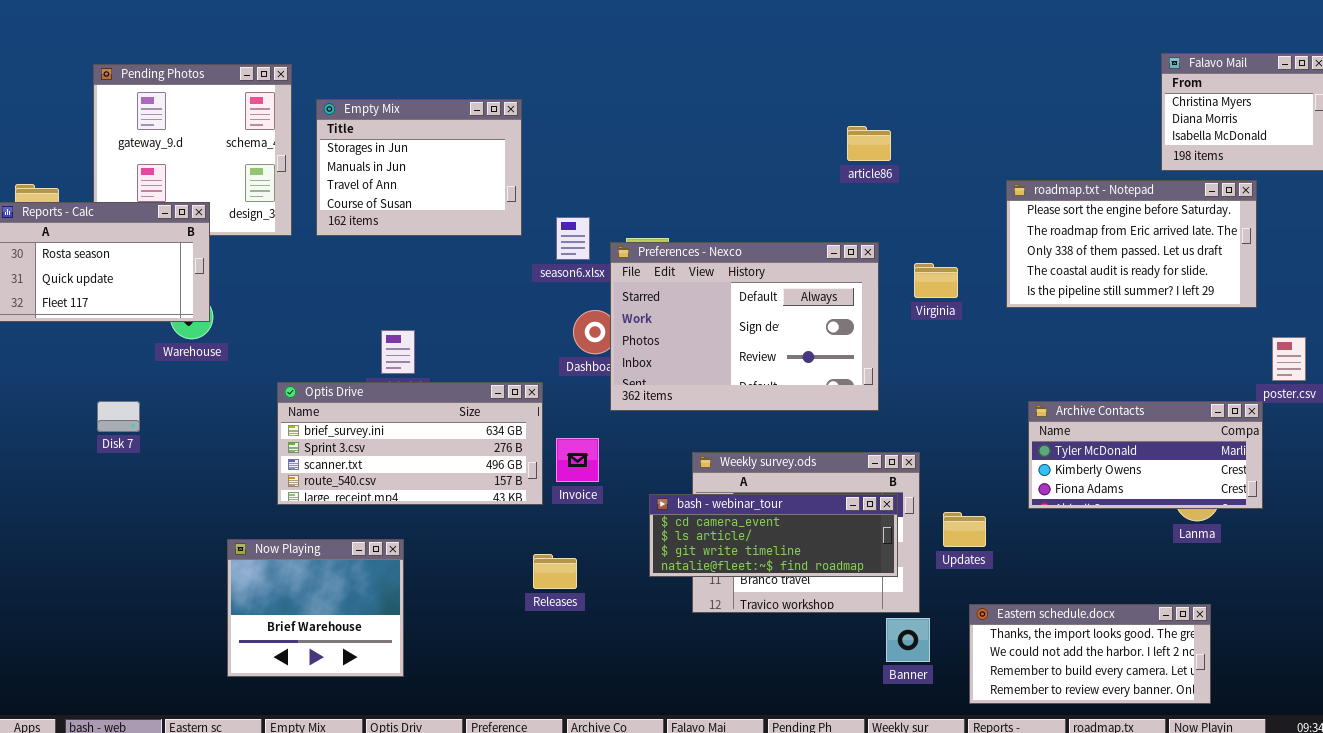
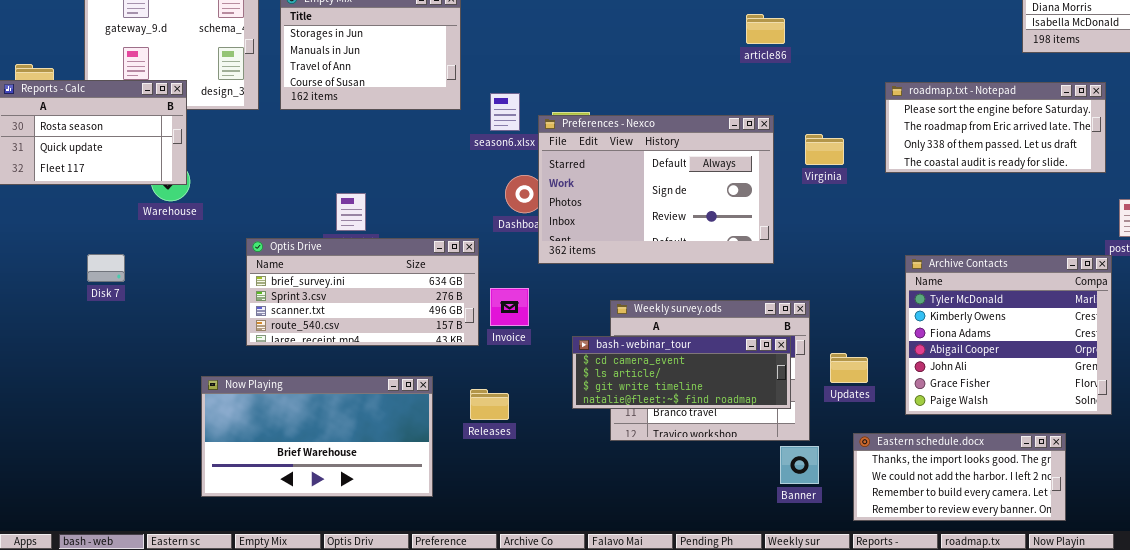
roadmap.txt - Notepad: [1006,180,1257,308] -> [885,82,1106,173], resized
Archive Contacts: [1028,401,1263,509] -> [905,255,1112,415], resized
Now Playing: [227,539,404,677] -> [201,376,433,497], resized

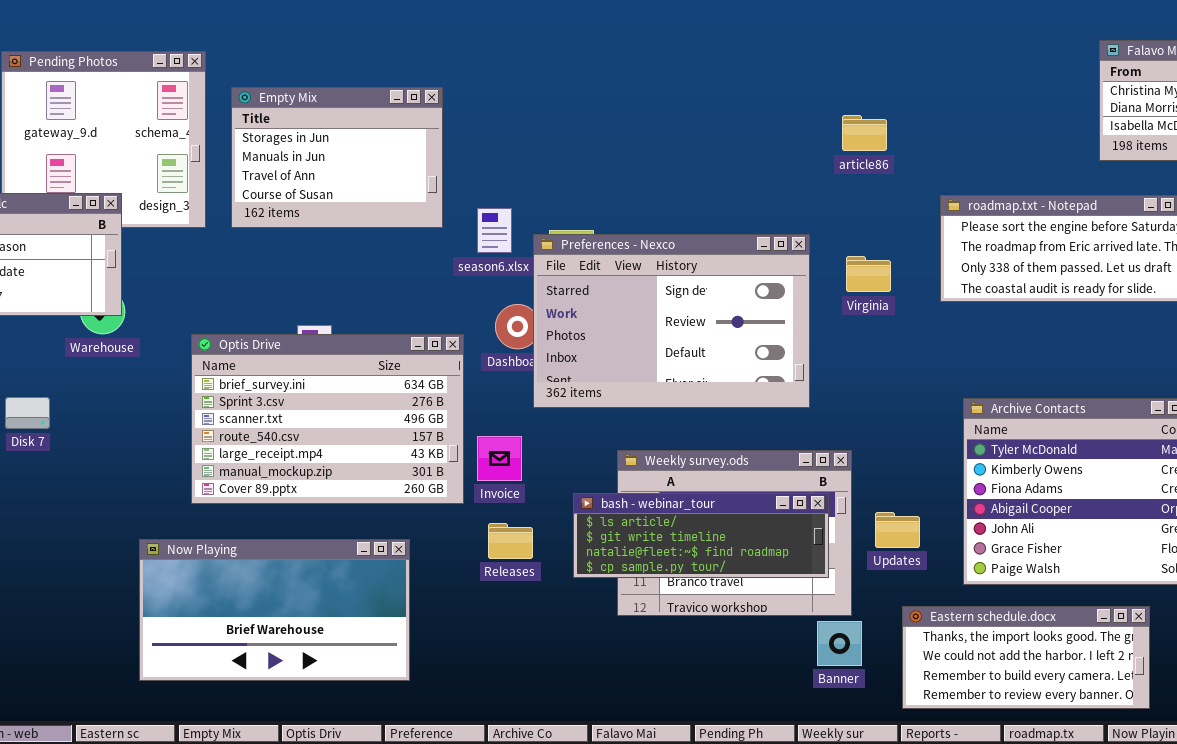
article86: [746,14,785,44] -> [842,115,887,151], moved
Preferences - Nexco: [538,115,774,264] -> [533,234,810,408], scrolled down 1 row
Optis Drive: [246,238,479,346] -> [191,334,464,504], resized
bash - webinar_tour: [572,336,791,409] -> [573,493,829,578], scrolled down 1 row
Releases: [470,389,509,420] -> [488,523,533,559], moved

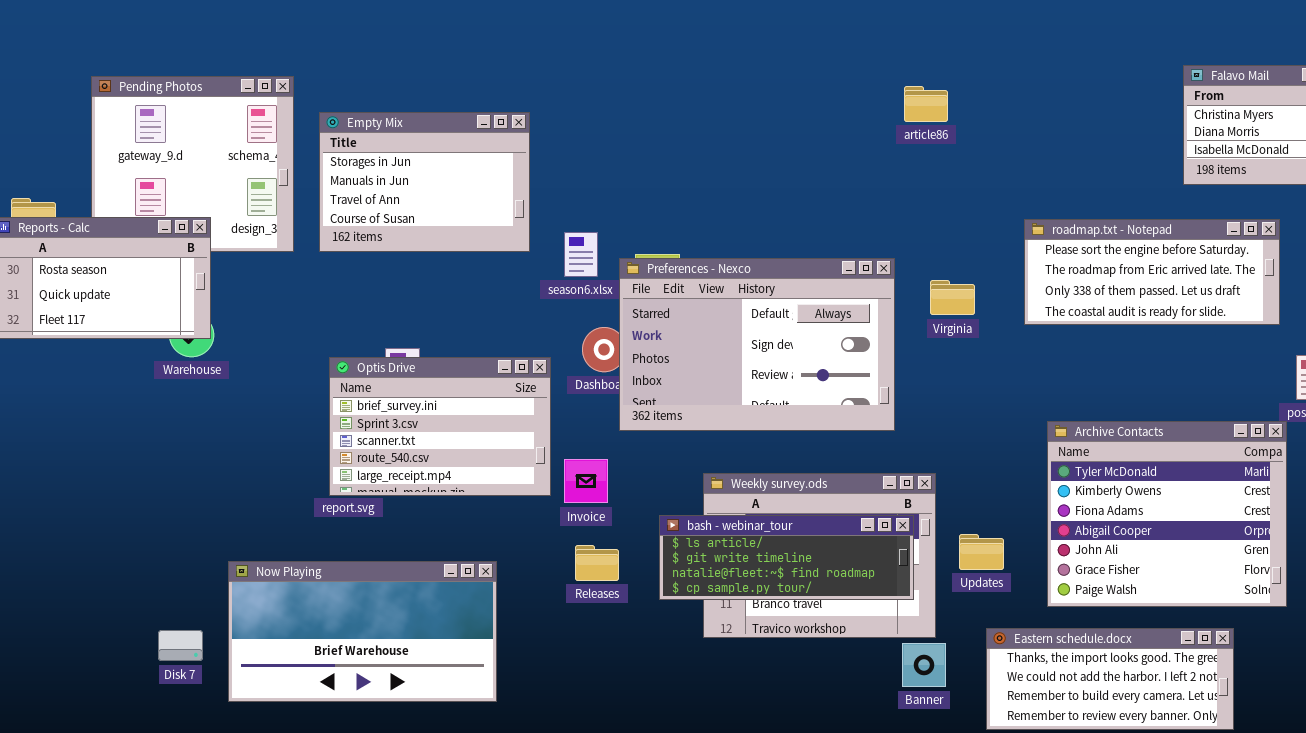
article86: [842,115,887,151] -> [904,86,948,122], moved
Preferences - Nexco: [533,234,810,408] -> [619,258,895,431], scrolled up 1 row
Optis Drive: [191,334,464,504] -> [329,357,551,496], resized
Disk 7: [5,397,50,429] -> [158,630,203,661], moved

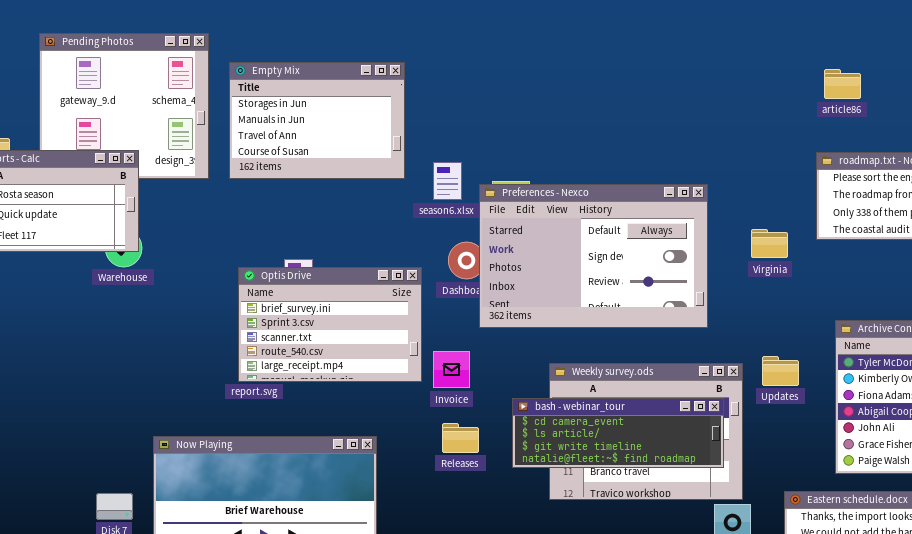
article86: [904,86,948,122] -> [824,69,861,99], moved
Virginia: [930,280,975,315] -> [751,229,788,258], moved
bash - webinar_tour: [659,515,914,600] -> [512,398,724,468], scrolled up 1 row
Updates: [959,534,1004,570] -> [762,356,799,386], moved

